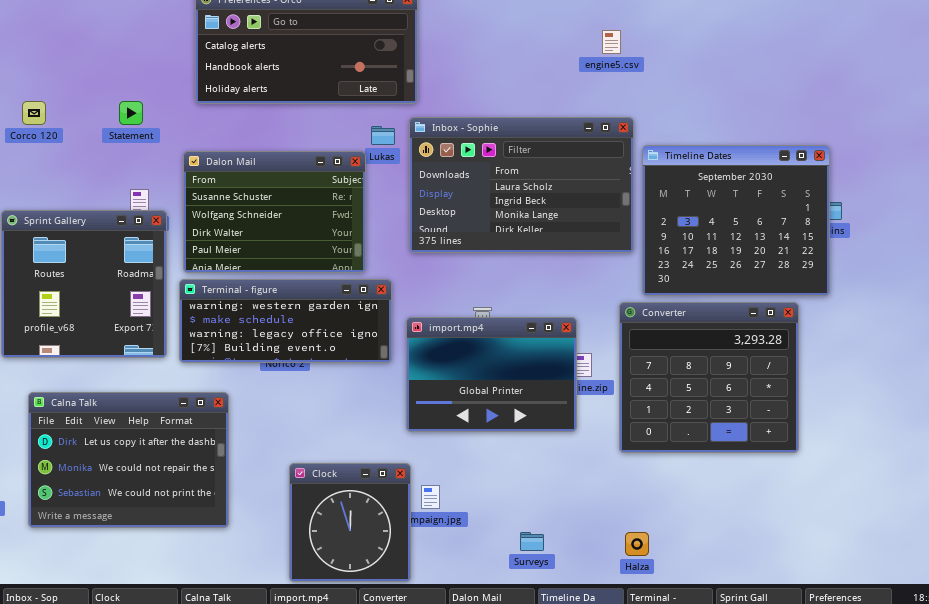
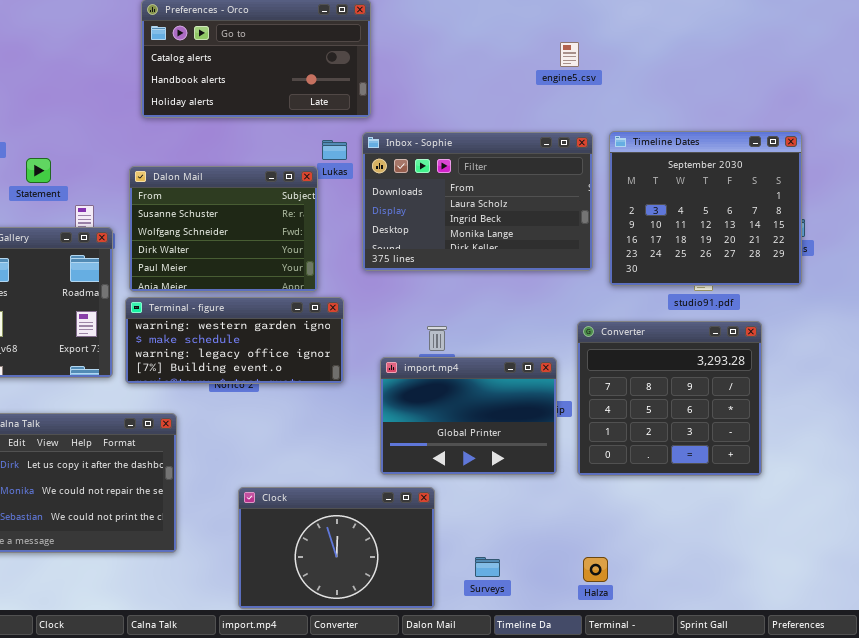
Statement: [119,101,143,125] -> [26,158,51,183], moved
Timeline Dates: [642,145,830,296] -> [609,131,802,286], moved
import.mp4: [406,317,577,432] -> [380,357,557,475], moved
Clock: [289,463,411,582] -> [238,487,435,609], resized

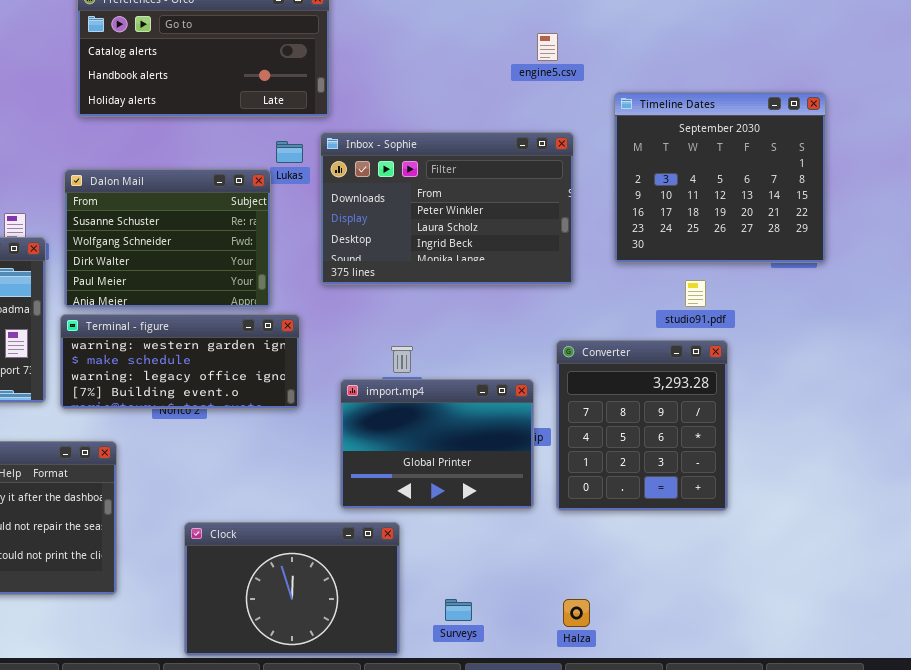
Timeline Dates: [609,131,802,286] -> [614,92,826,263], moved
Inbox - Sophie: [362,132,593,271] -> [320,132,574,285], scrolled up 1 row
Converter: [577,321,762,476] -> [556,340,728,511], resized

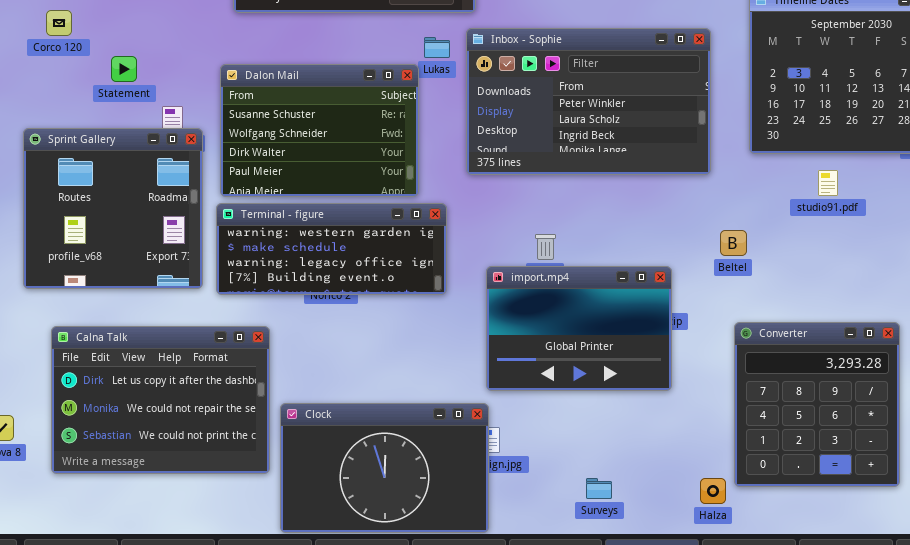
Converter: [556,340,728,511] -> [734,322,900,487], moved
Clock: [184,522,400,656] -> [280,403,489,533], moved

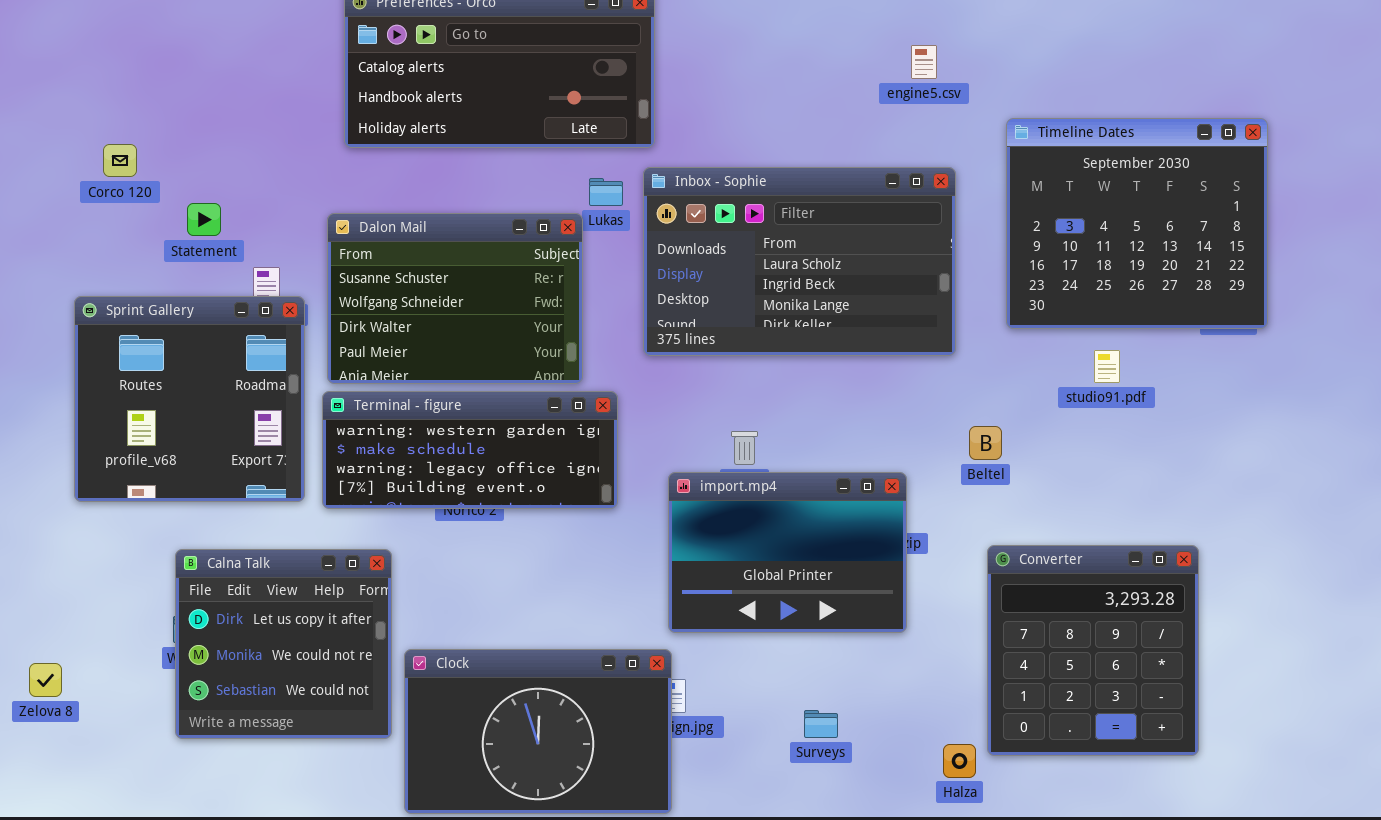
Inbox - Sophie: [466,28,711,175] -> [643,167,956,356], scrolled down 1 row
Calna Talk: [51,326,270,474] -> [175,549,392,739], resized
Surveys: [586,478,612,499] -> [804,710,838,738], moved

